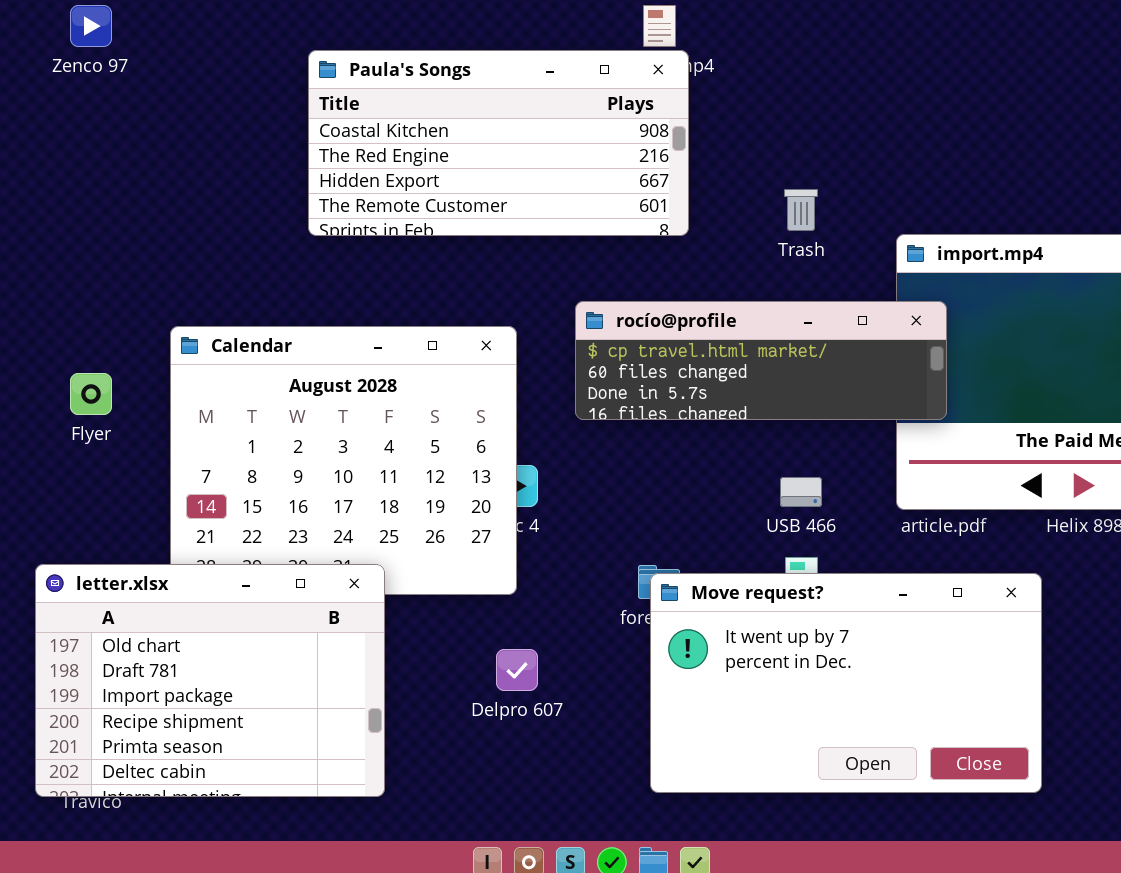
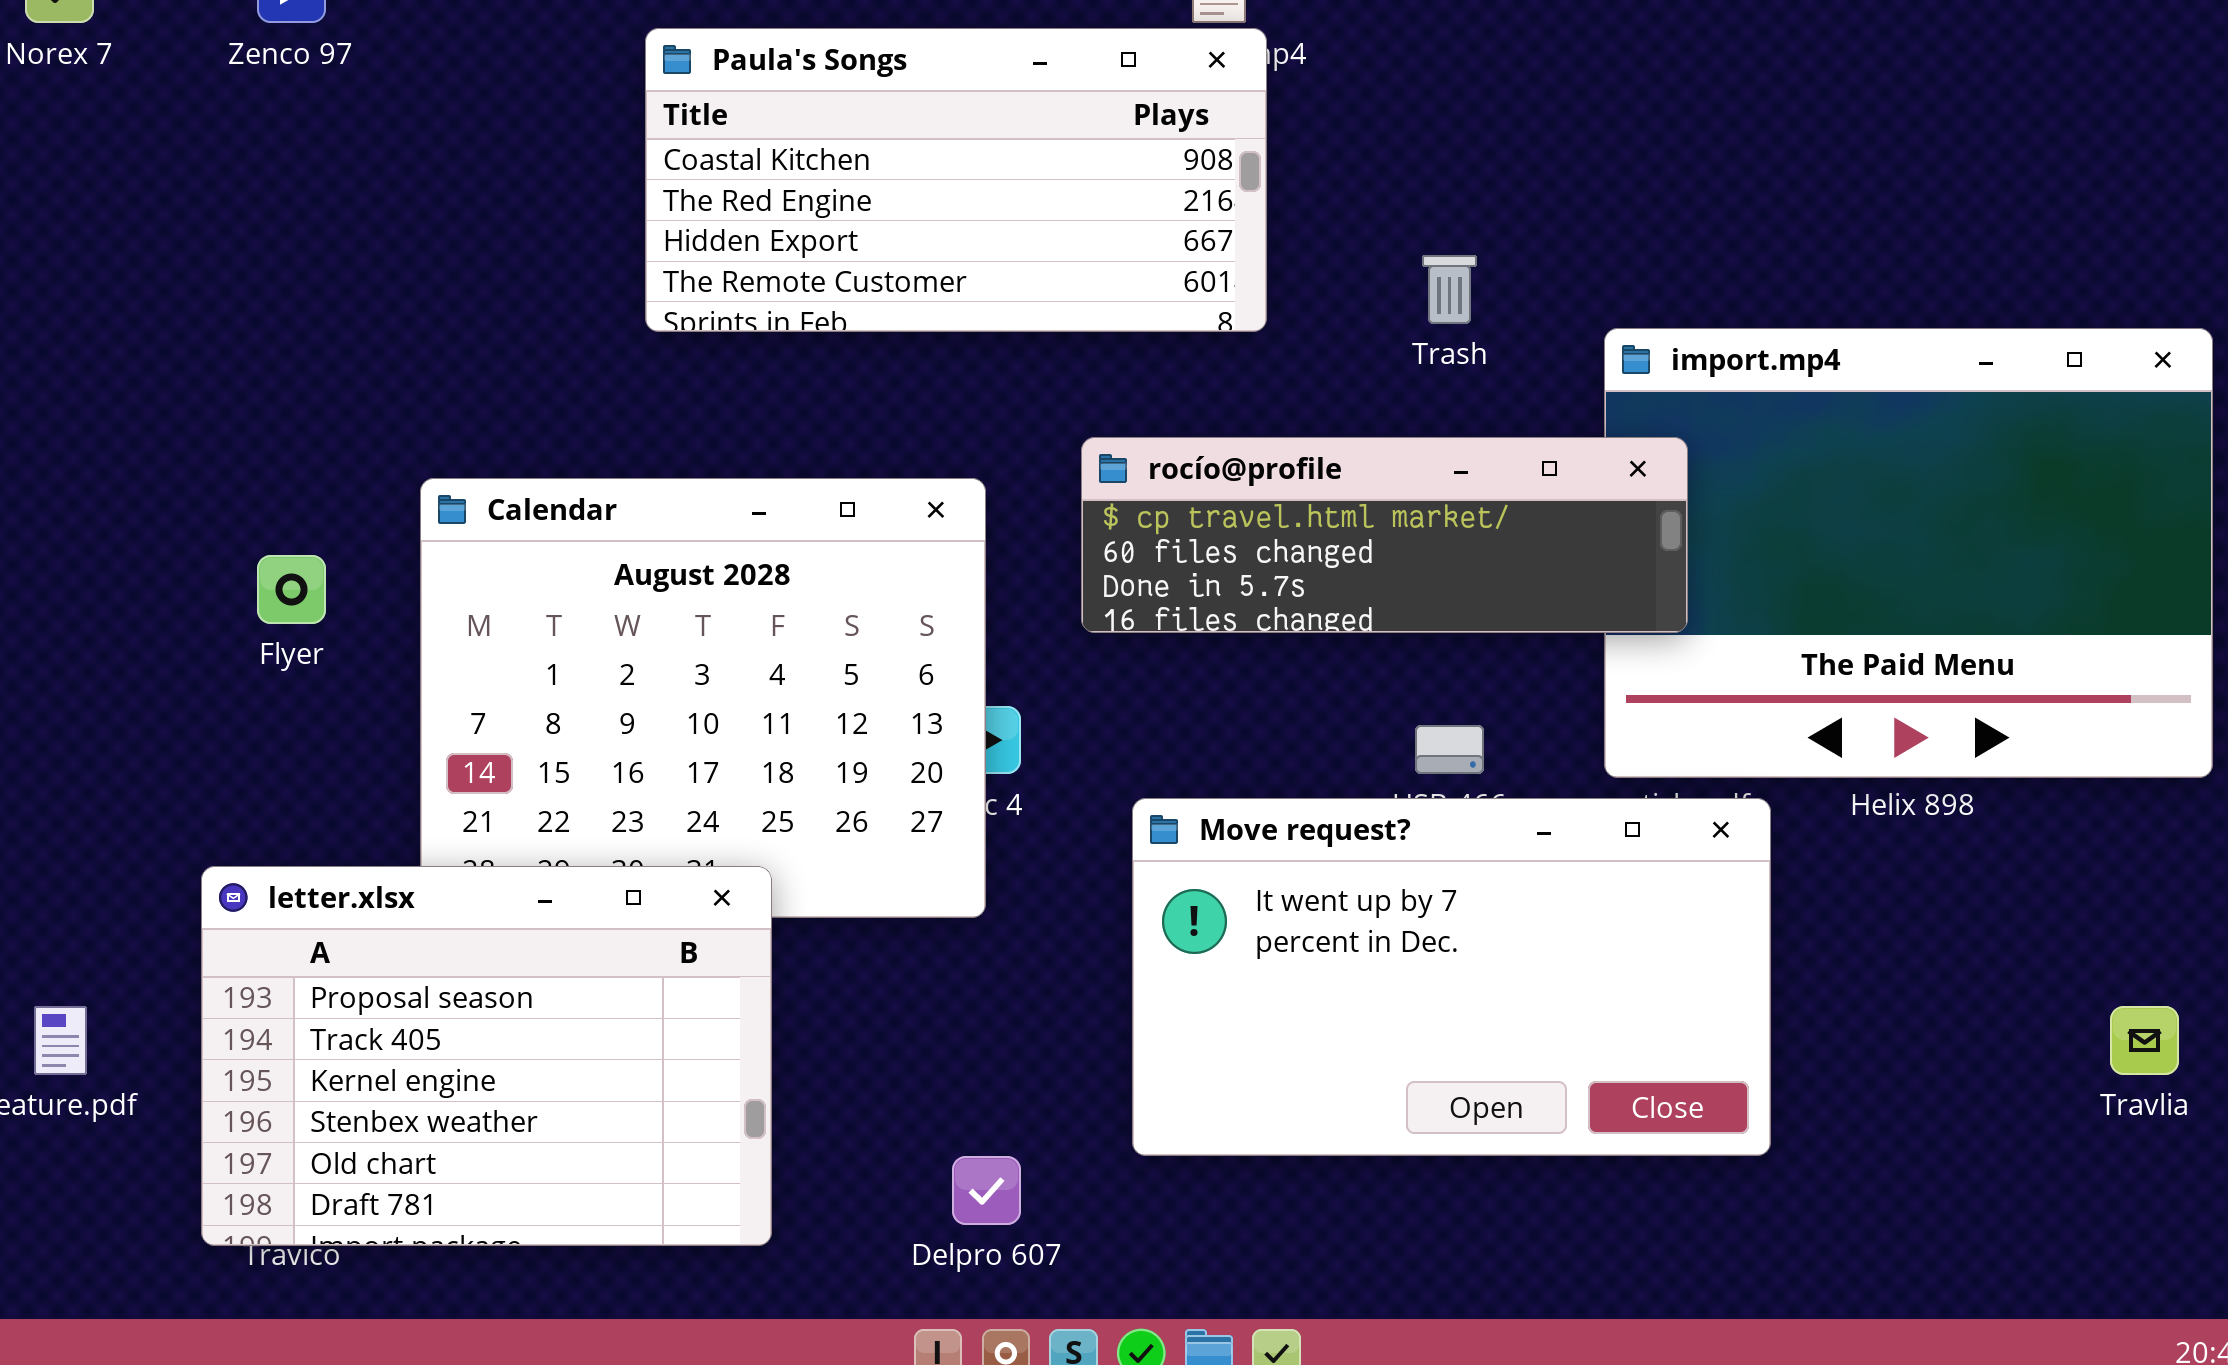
letter.xlsx: [35,564,385,797] -> [201,866,772,1246], scrolled up 4 rows
Move request?: [650,573,1042,793] -> [1132,798,1771,1156], moved
Delpro 607: [496,649,538,691] -> [952,1156,1021,1225], moved

